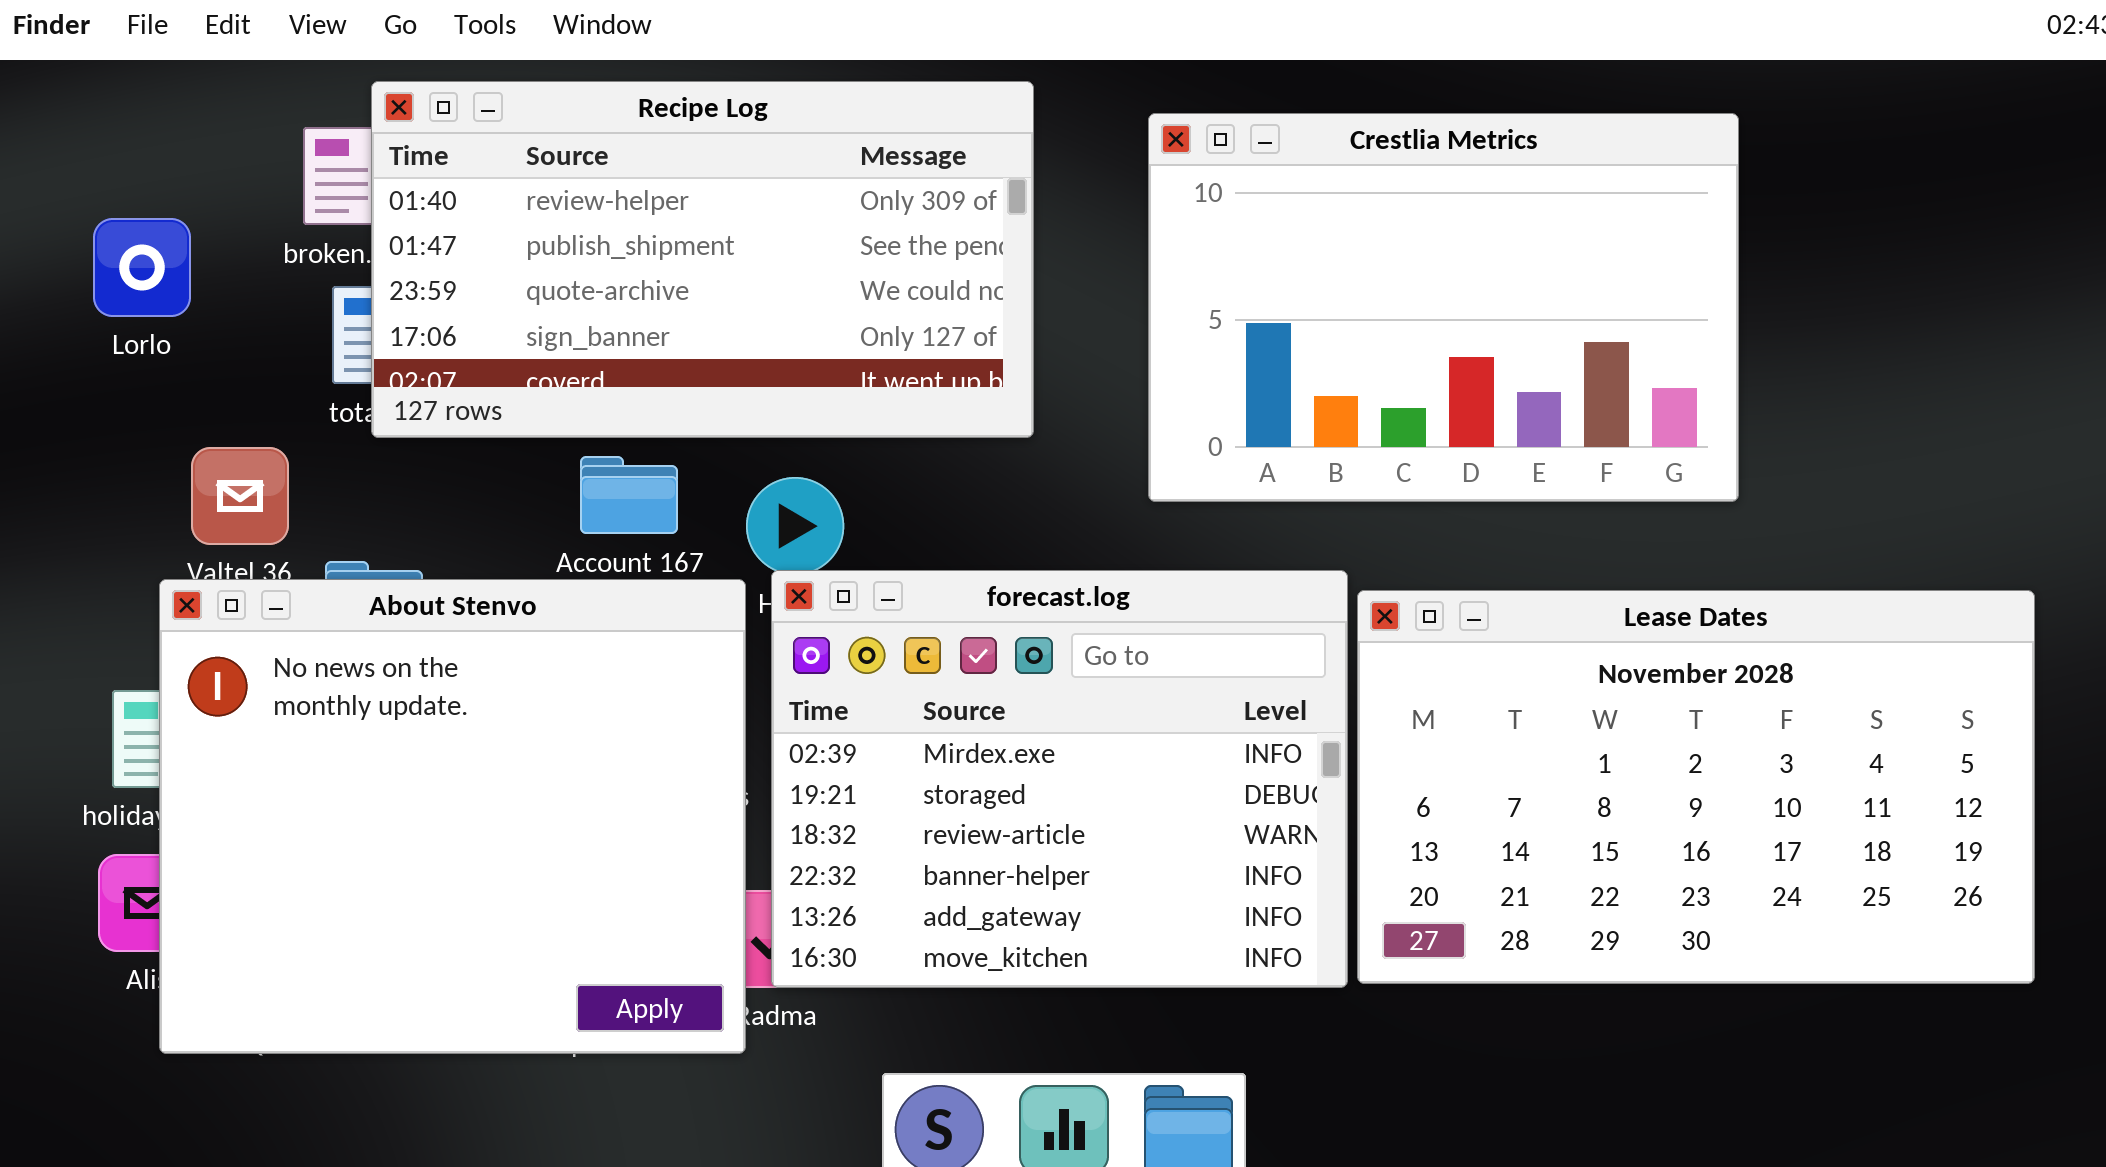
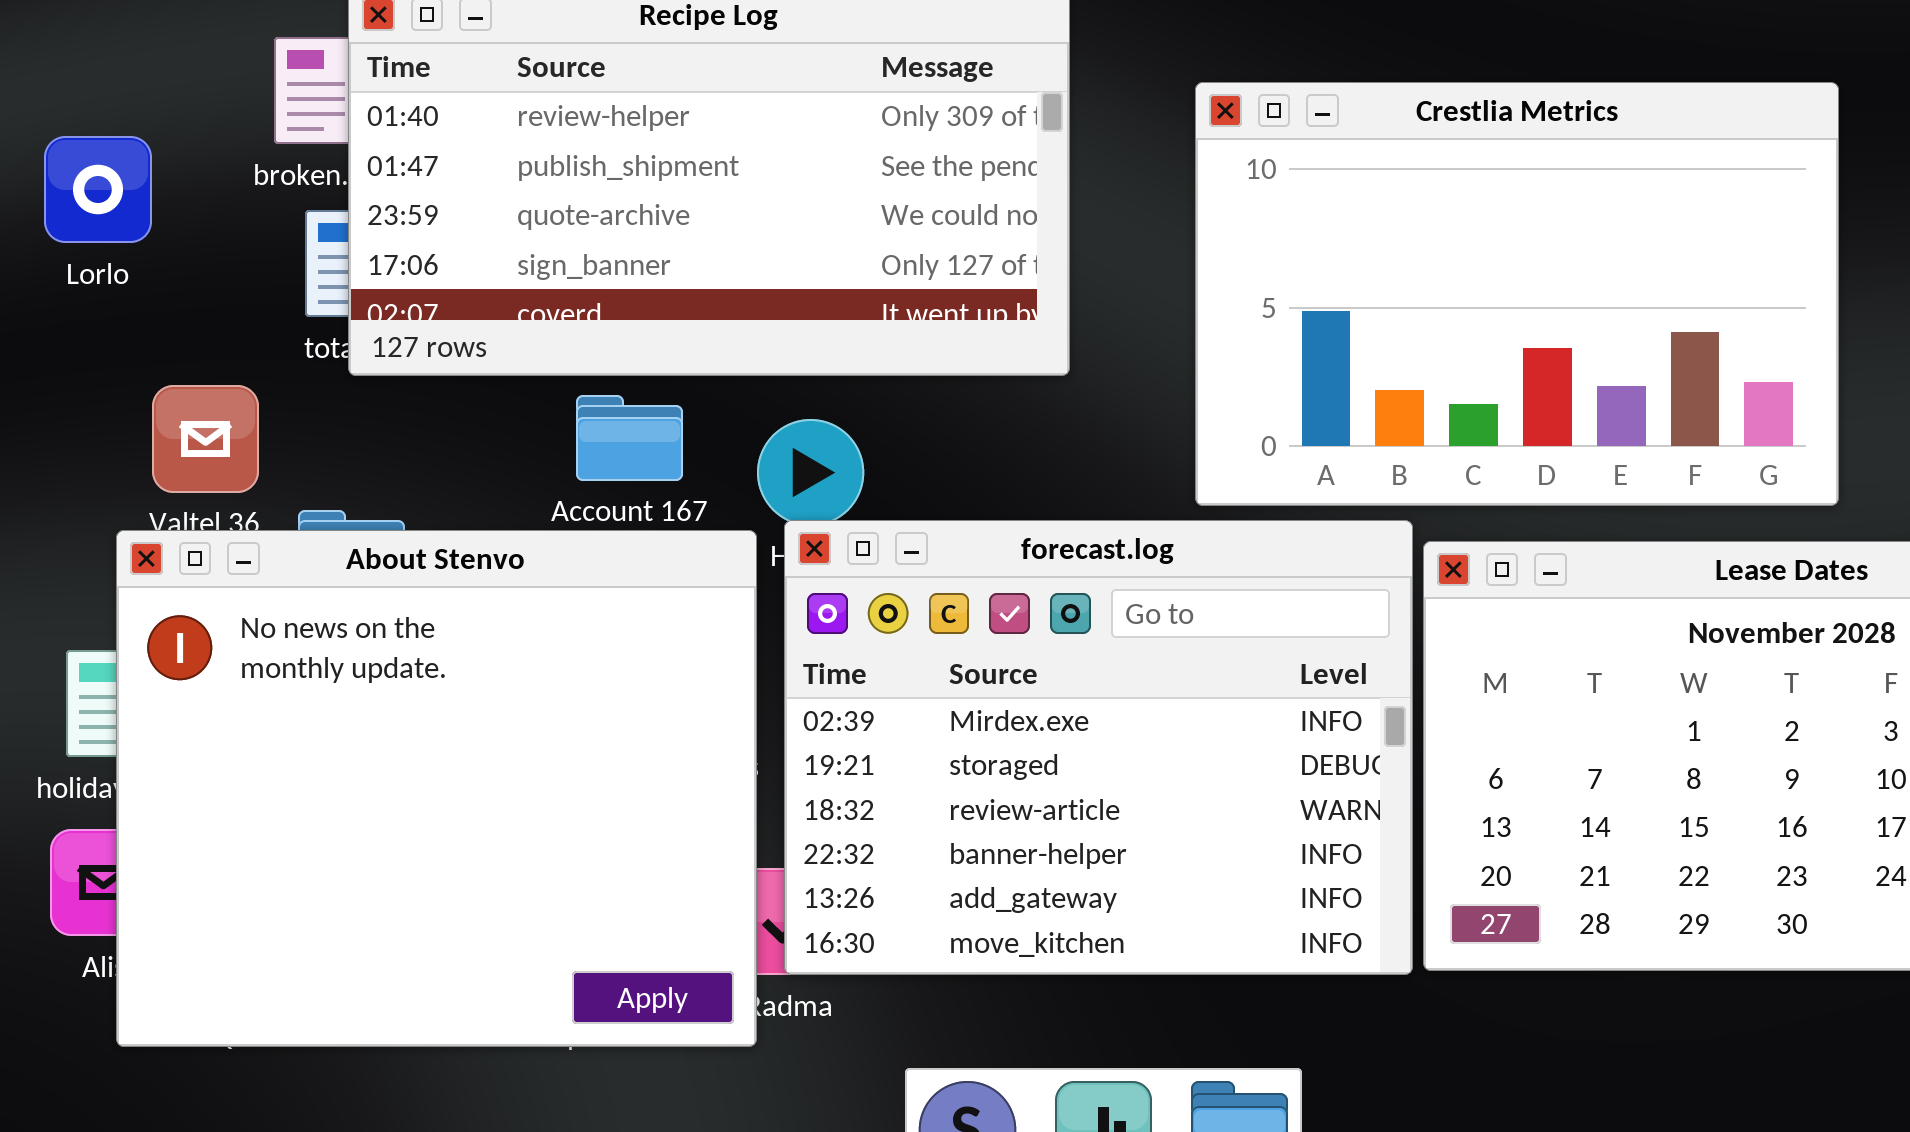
Crestlia Metrics: [1148,113,1739,502] -> [1195,82,1839,506], moved

